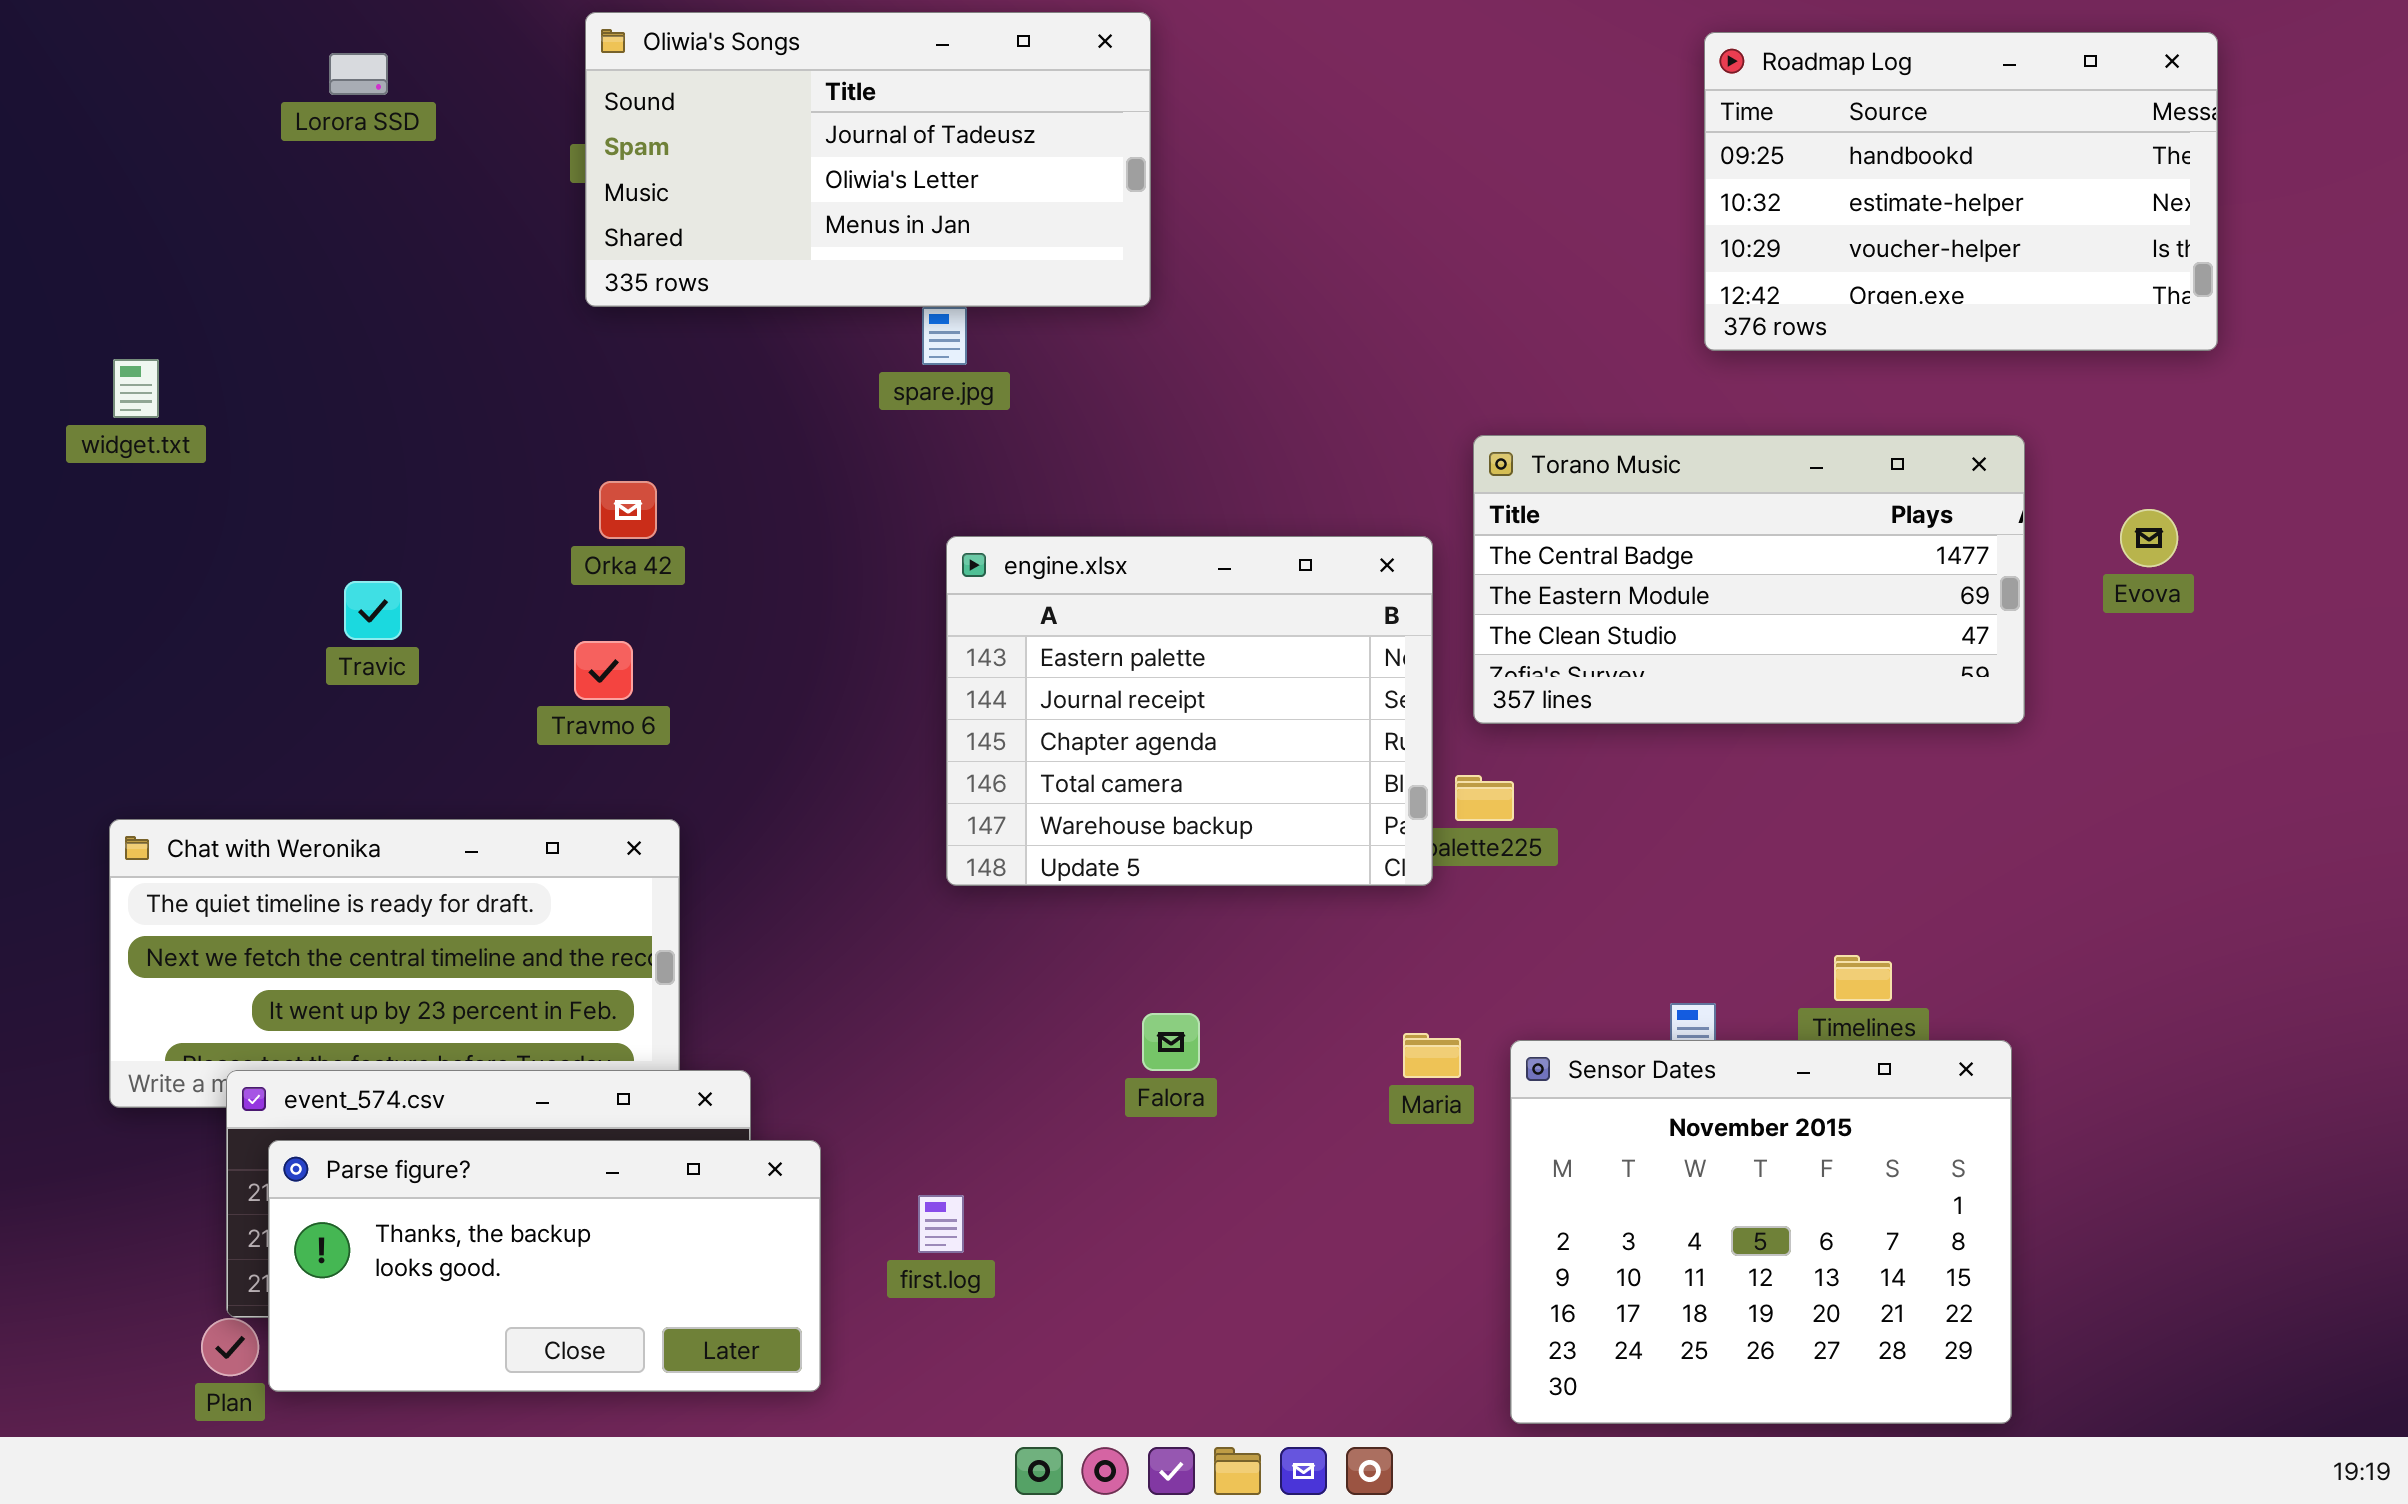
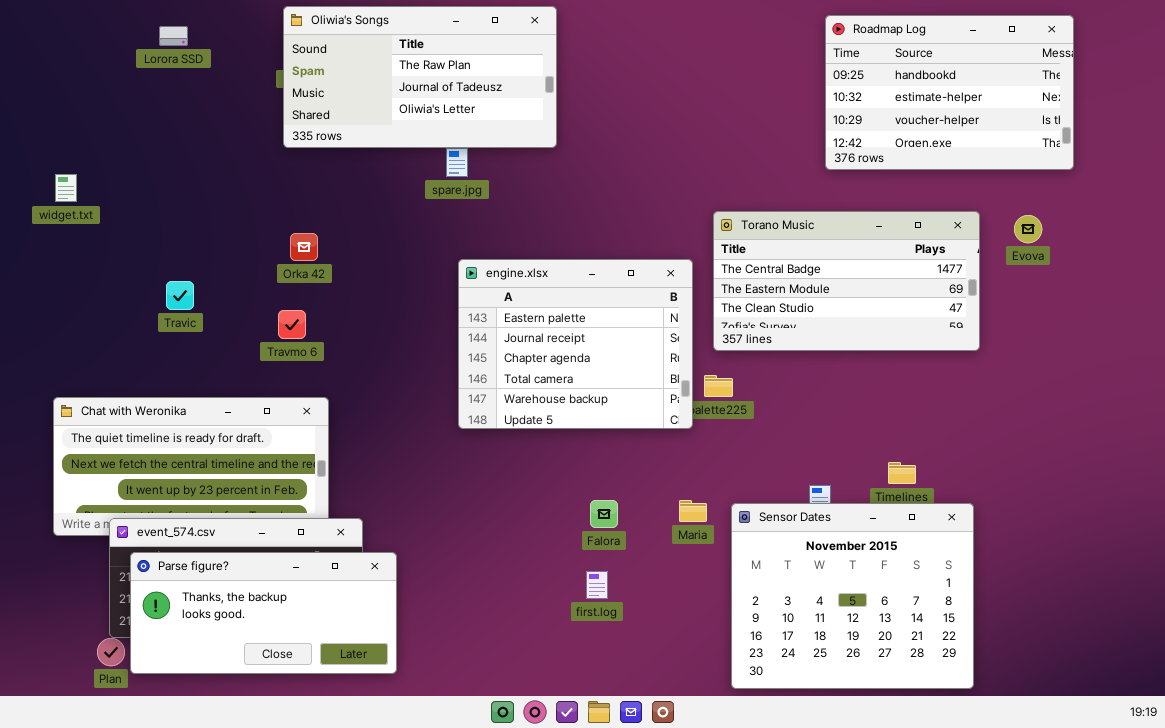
Oliwia's Songs: [585,12,1151,307] -> [283,6,557,148], scrolled up 1 row
Evova: [2120,509,2178,567] -> [1014,215,1042,243], moved
Falora: [1142,1013,1200,1071] -> [590,500,618,528], moved
first.log: [918,1195,964,1253] -> [586,571,608,599], moved

